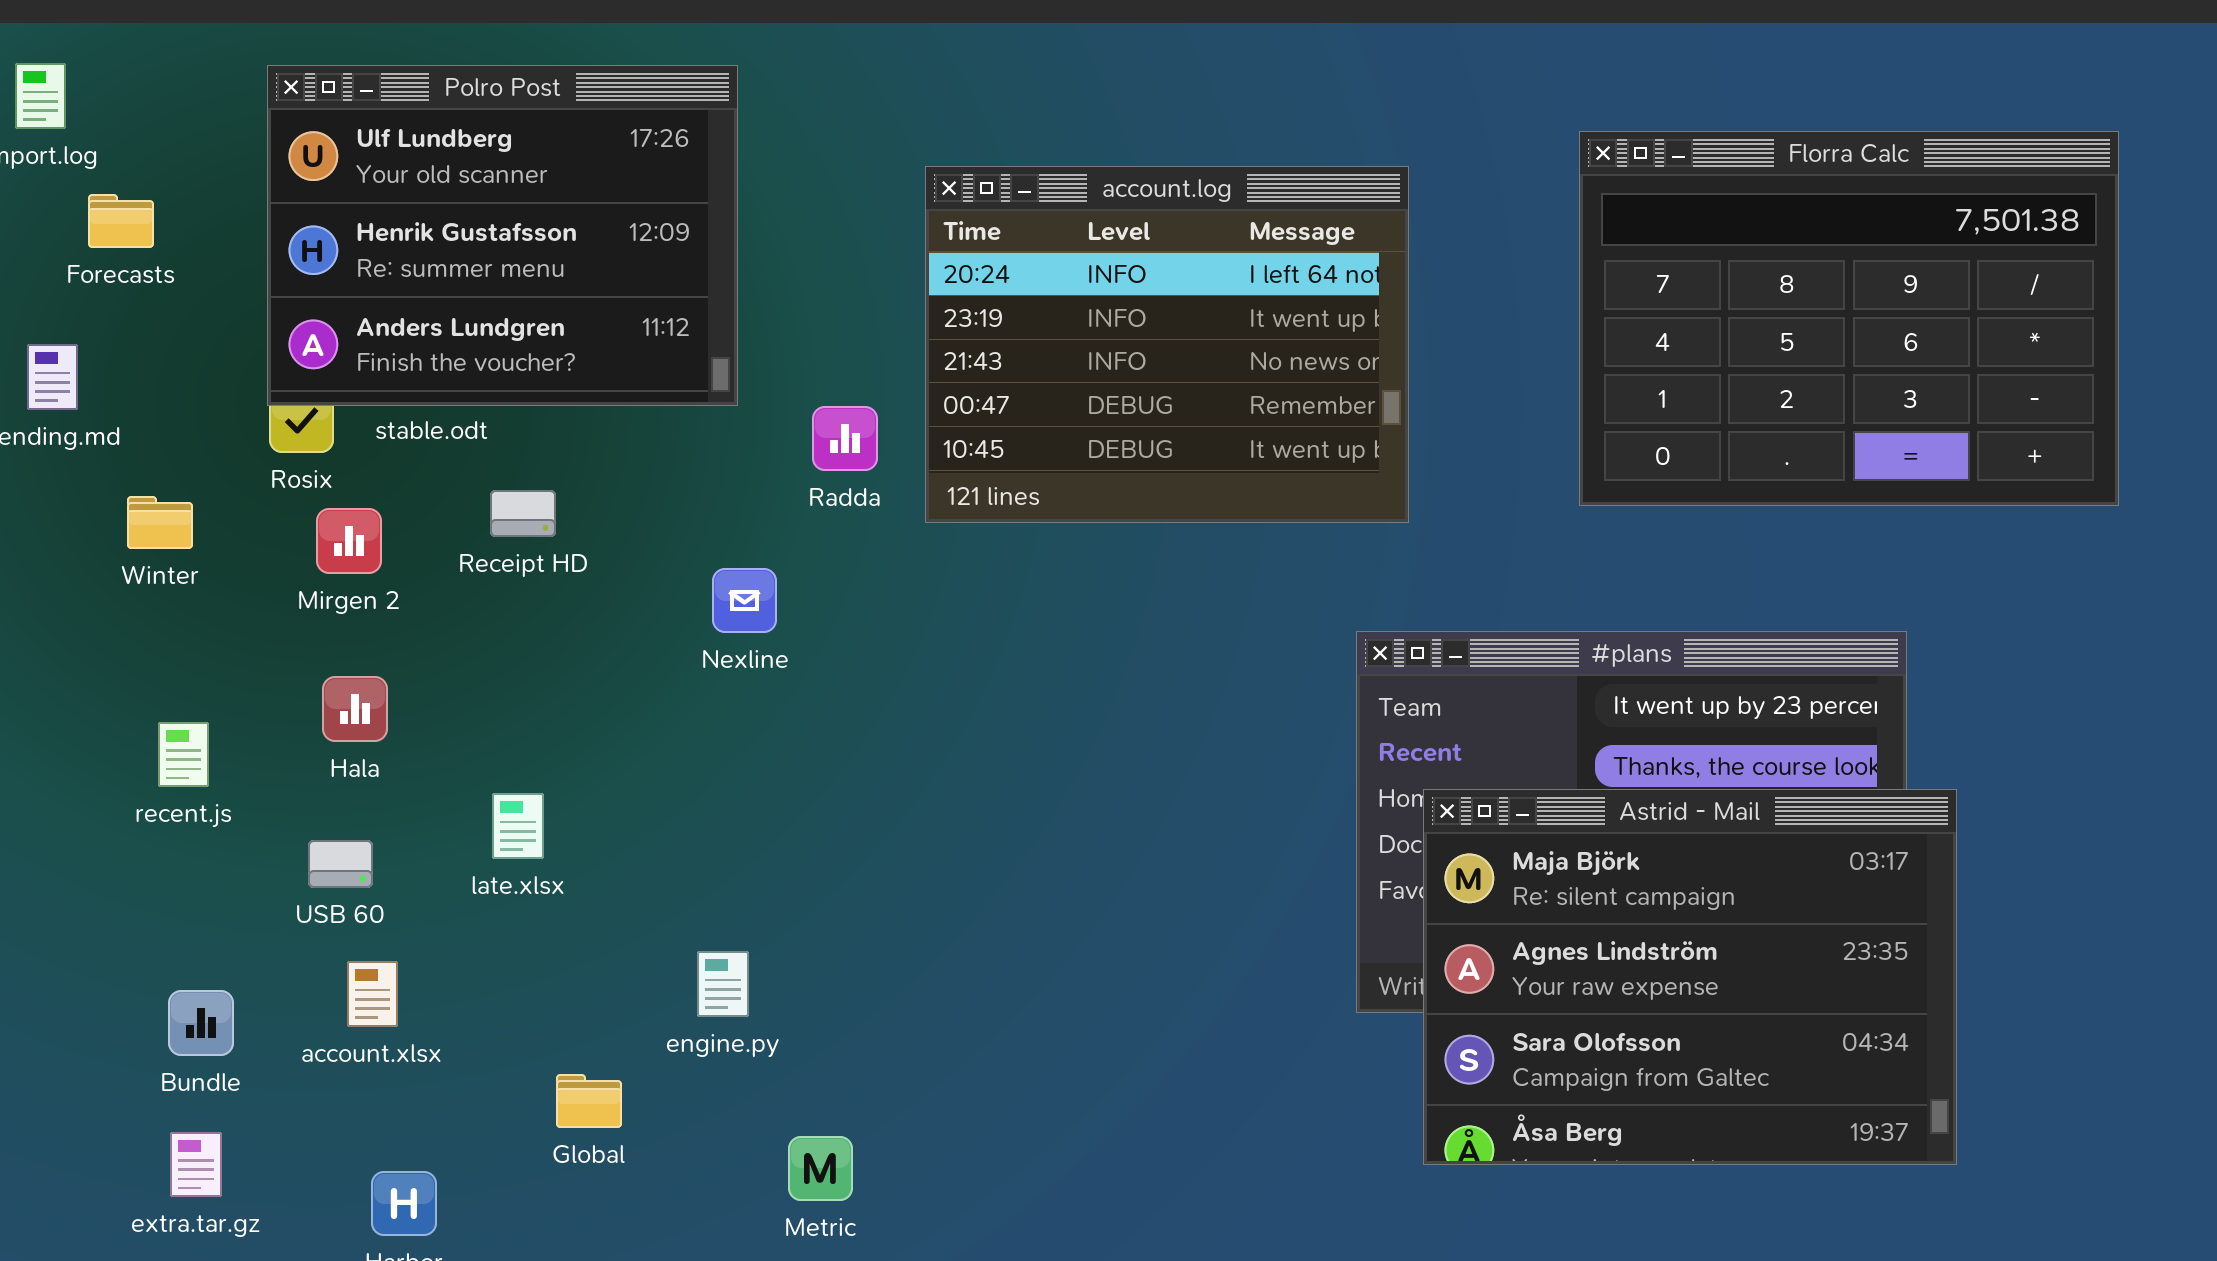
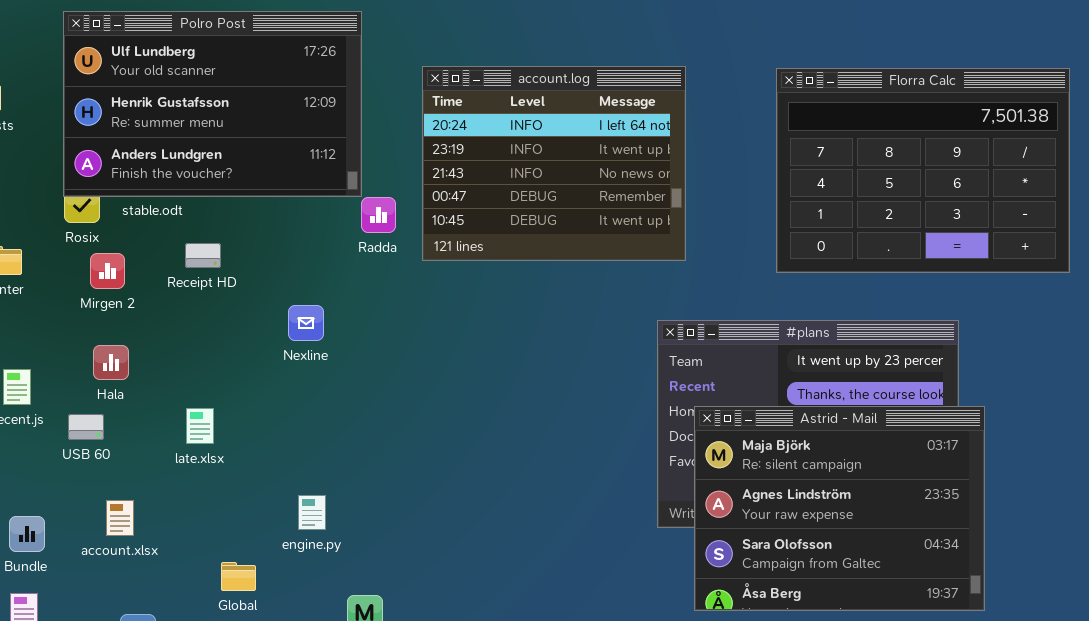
Polro Post: [267,65,738,406] -> [63,11,362,197], resized
Florra Calc: [1579,131,2119,506] -> [776,68,1070,273], moved
Nexline: [712,568,777,633] -> [288,305,324,341], moved
USB 60: [308,840,373,888] -> [68,414,104,440], moved

